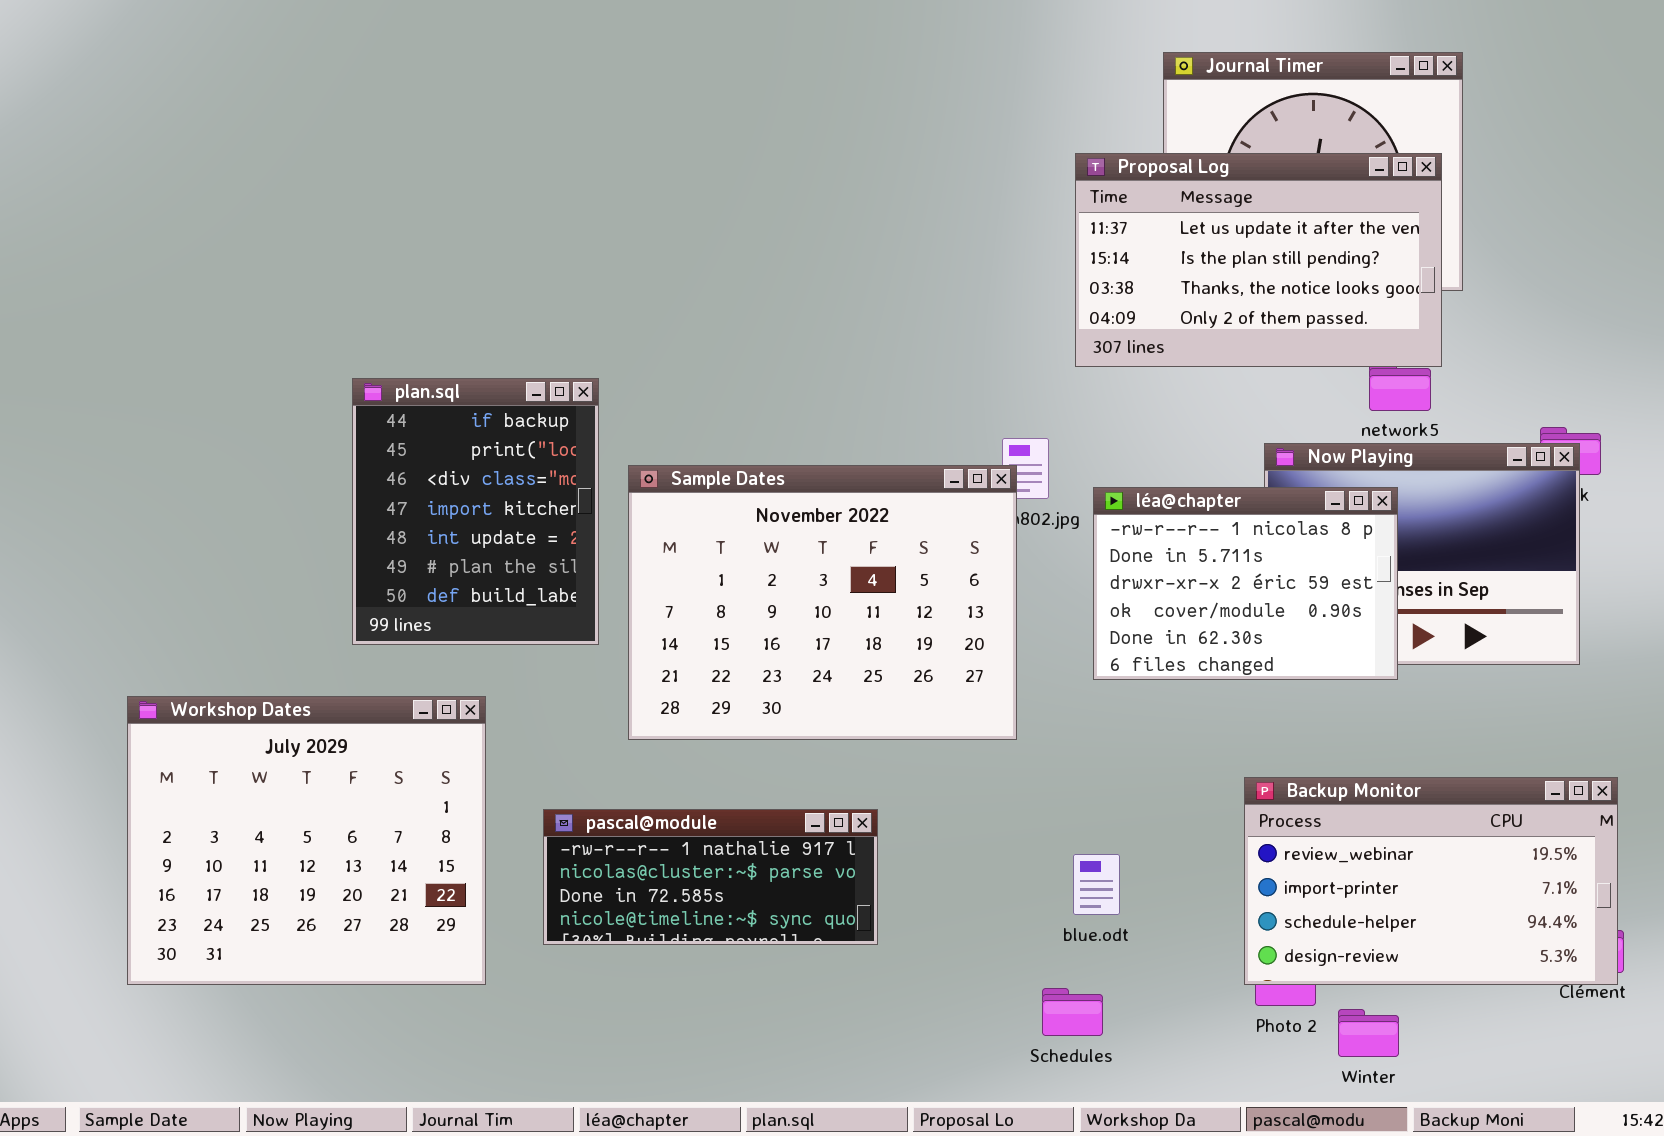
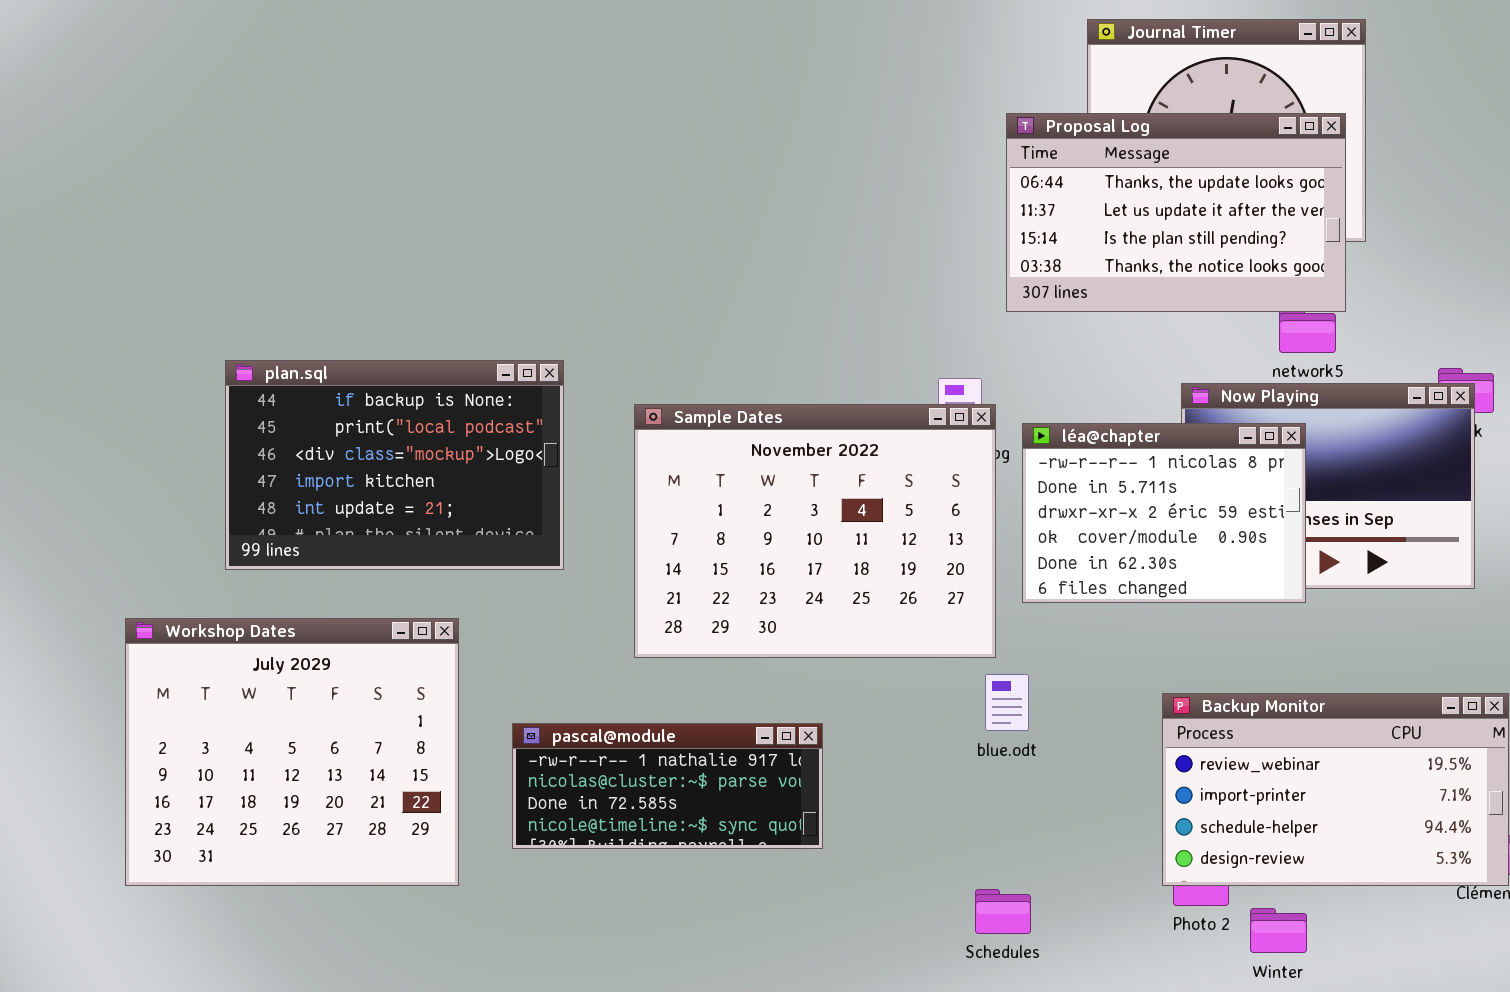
Proposal Log: [1075,153,1442,367] -> [1006,113,1346,312], scrolled up 1 row
plan.sql: [352,378,599,645] -> [225,360,564,570], resized
Sample Dates: [628,465,1017,740] -> [634,404,996,658], moved
blue.odt: [1073,854,1120,915] -> [985,674,1029,731], moved

